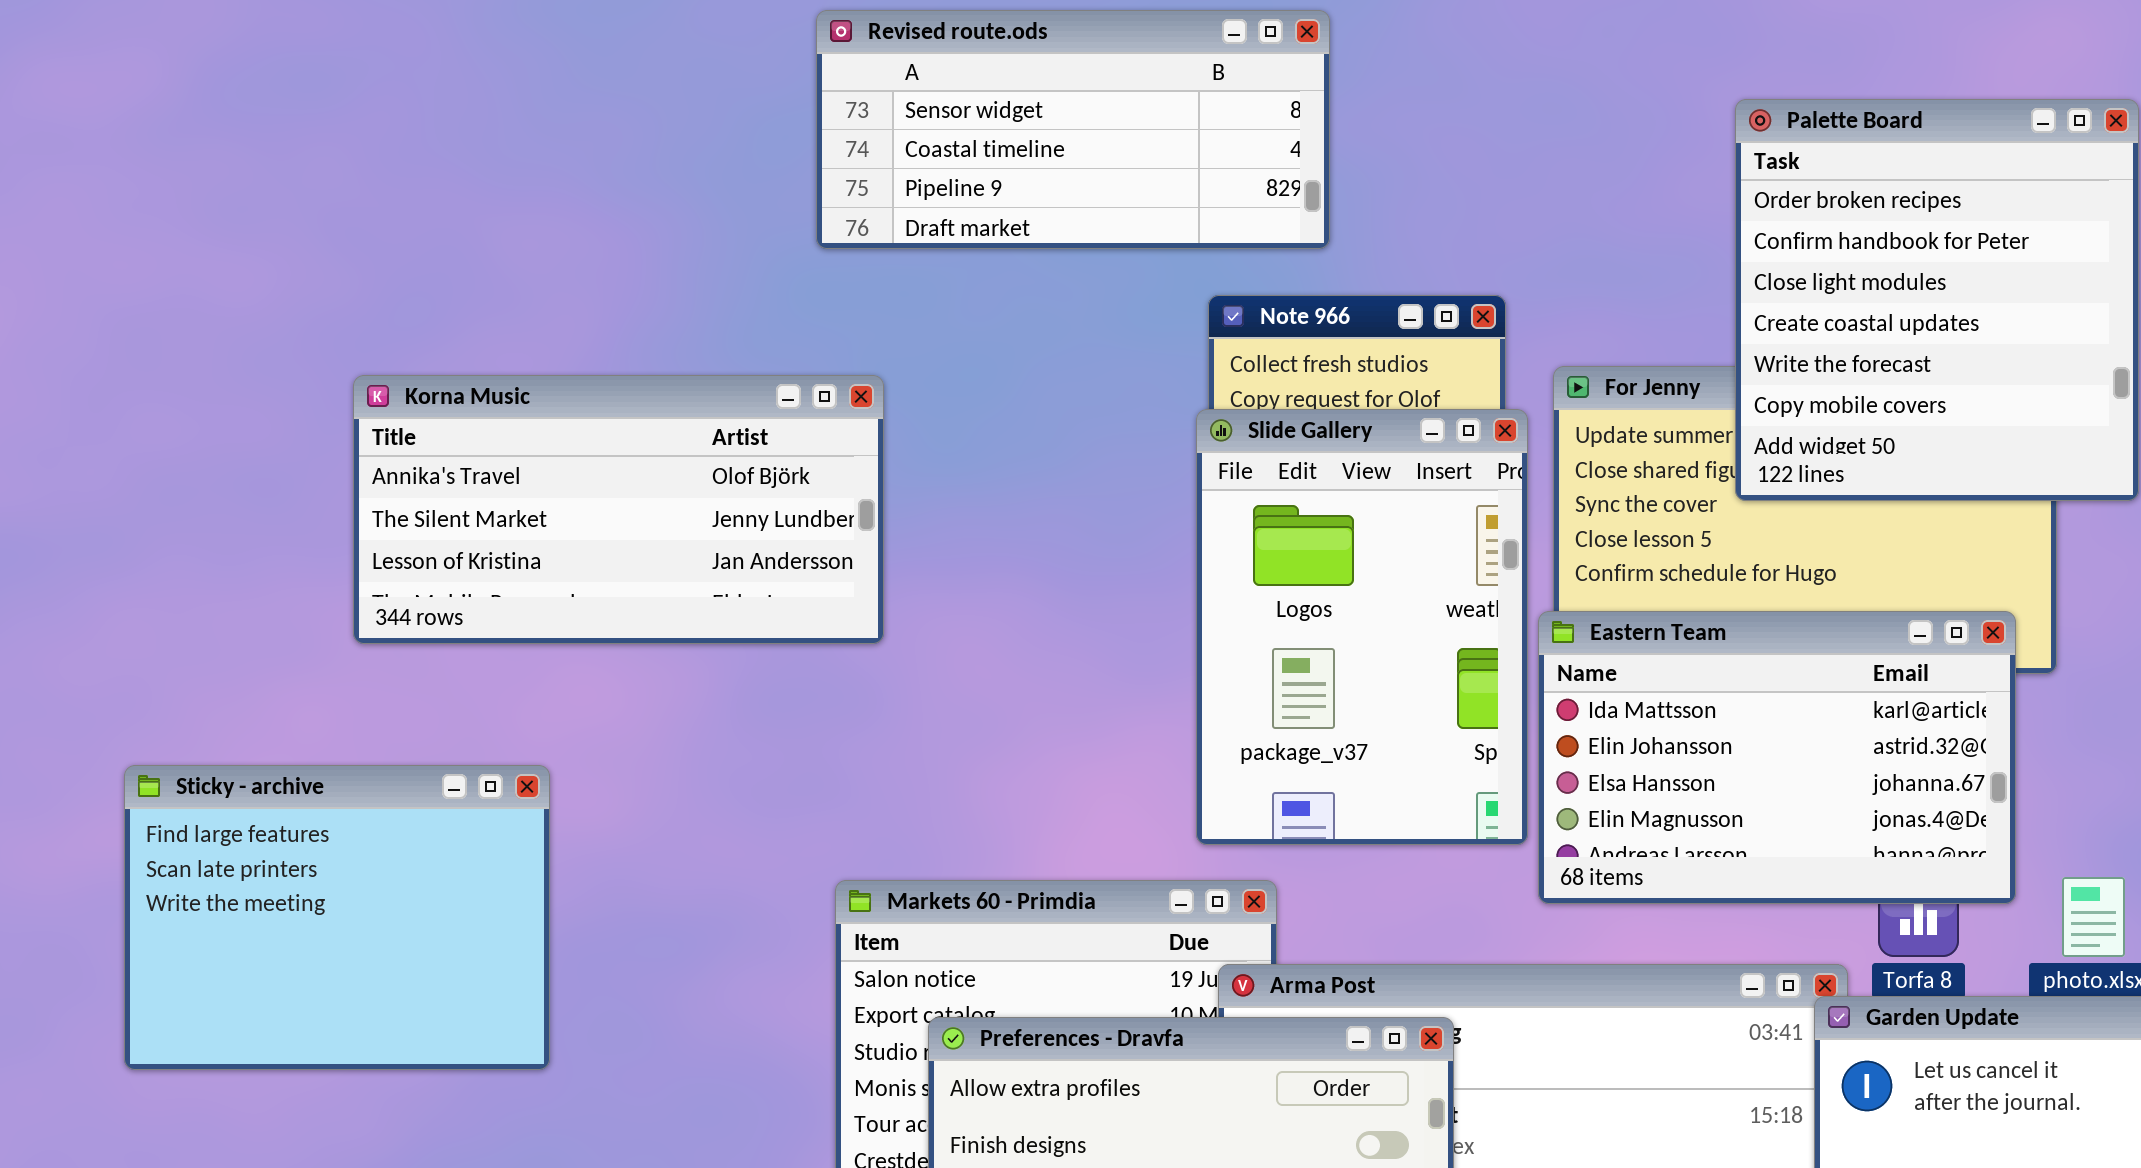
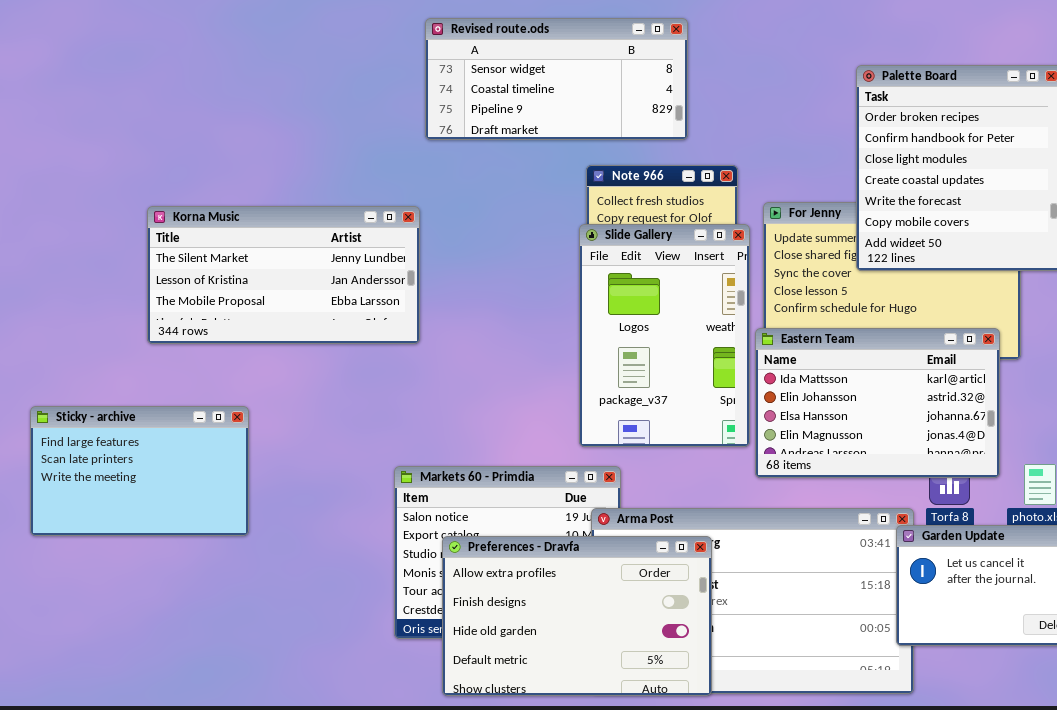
Revised route.ods: [816,10,1330,249] -> [425,18,688,140], moved
Korna Music: [353,375,884,644] -> [147,206,420,344], scrolled down 1 row
Sticky - archive: [124,765,550,1070] -> [30,406,249,536], resized

